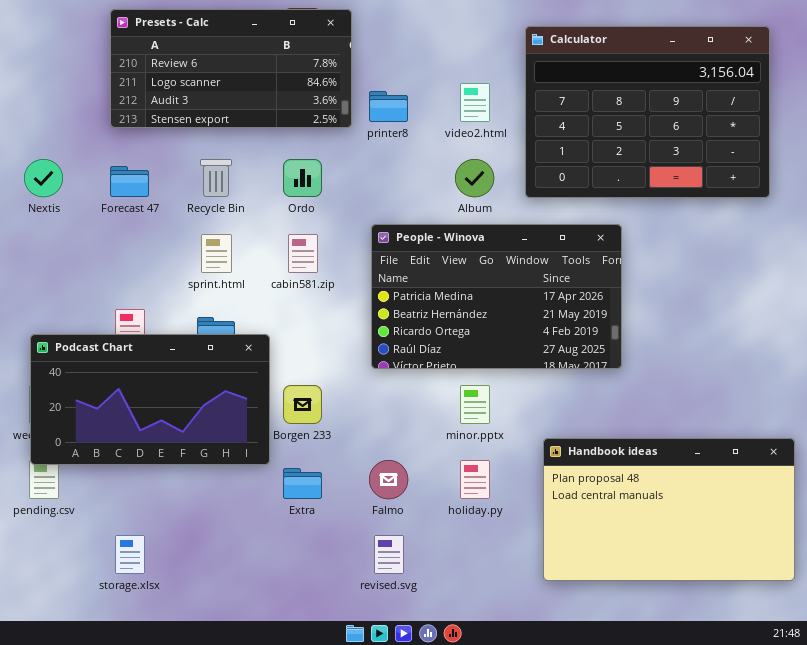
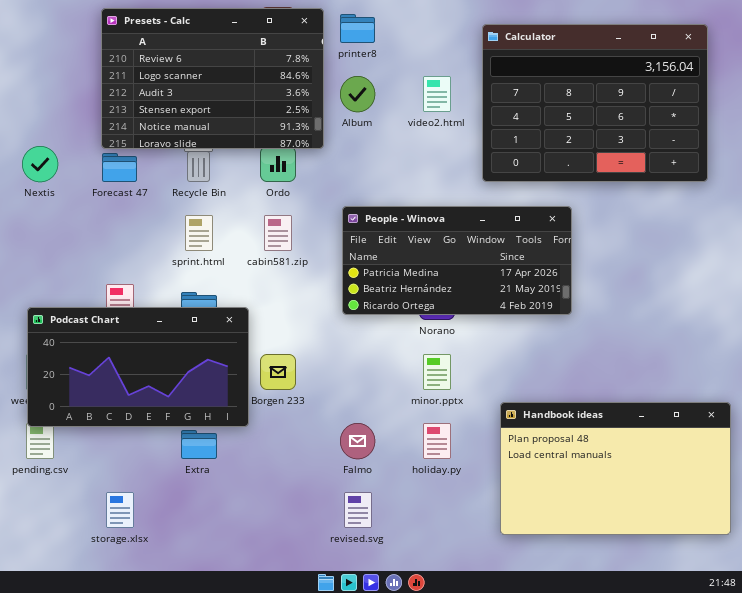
Presets - Calc: [110,9,352,128] -> [101,8,324,149], resized
printer8: [369,91,408,122] -> [340,14,375,43], moved
Album: [455,159,494,197] -> [340,76,375,112], moved
People - Winova: [371,224,622,369] -> [342,206,572,315], resized
Extra: [283,468,322,499] -> [181,430,217,459], moved

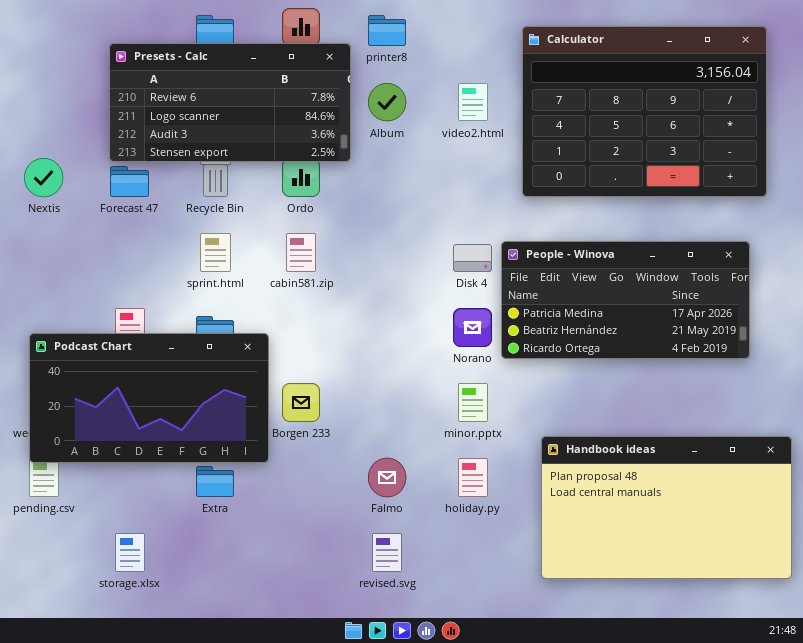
Presets - Calc: [101,8,324,149] -> [109,43,351,162], resized
People - Winova: [342,206,572,315] -> [501,241,750,359], moved

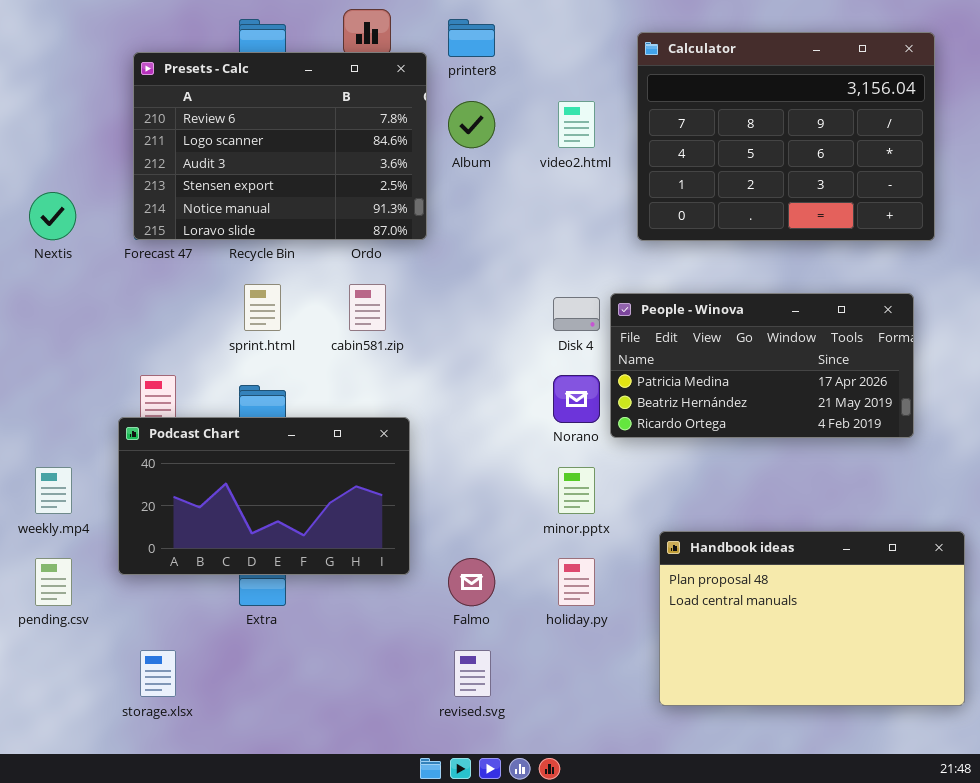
Presets - Calc: [109,43,351,162] -> [133,52,427,240], resized
Podcast Chart: [29,333,269,463] -> [118,417,410,575], moved

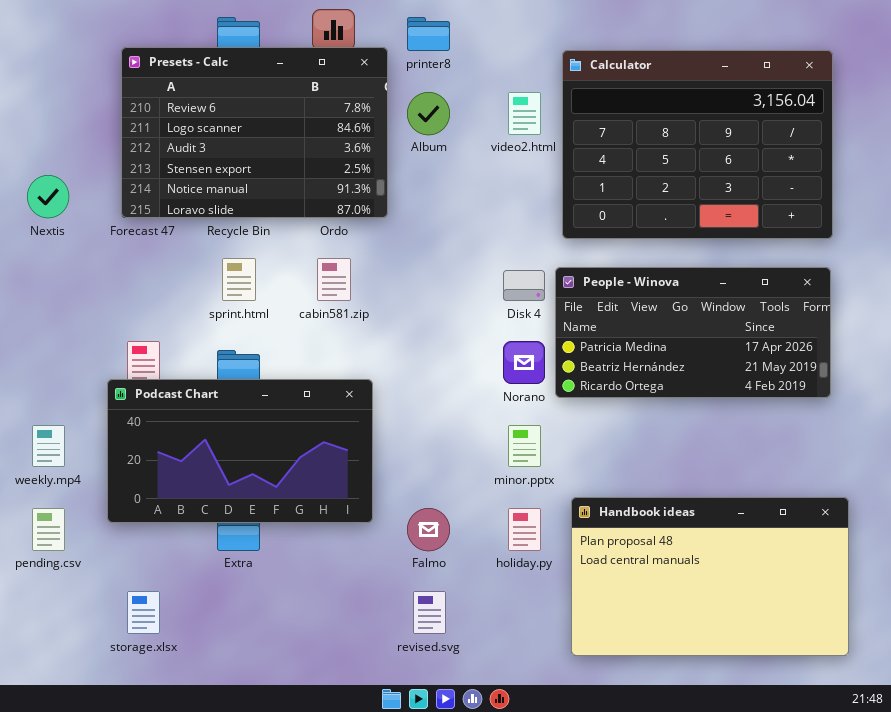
Calculator: [637,32,935,241] -> [562,50,833,239], moved
Handbook ideas: [659,531,965,706] -> [571,497,849,656], moved

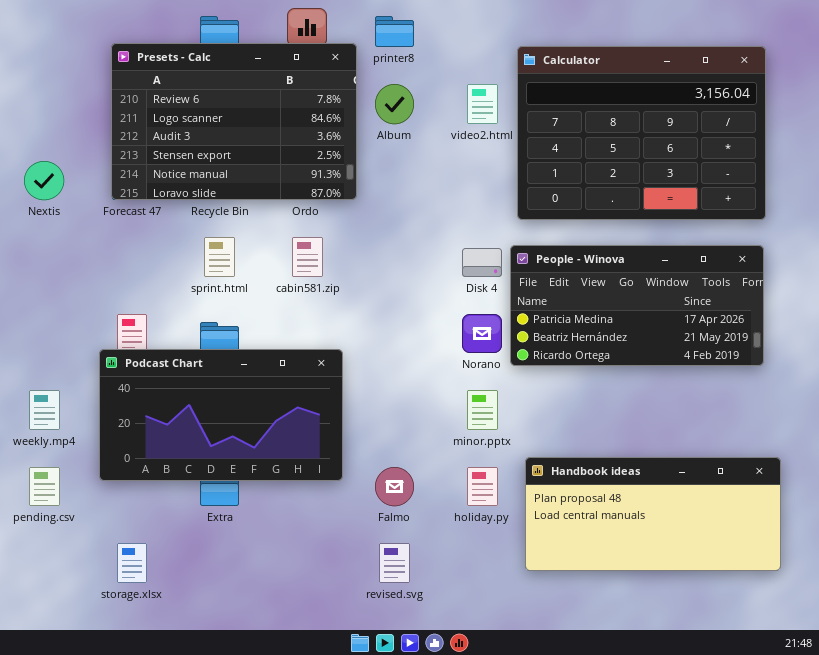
Handbook ideas: [571,497,849,656] -> [525,457,781,571], resized

